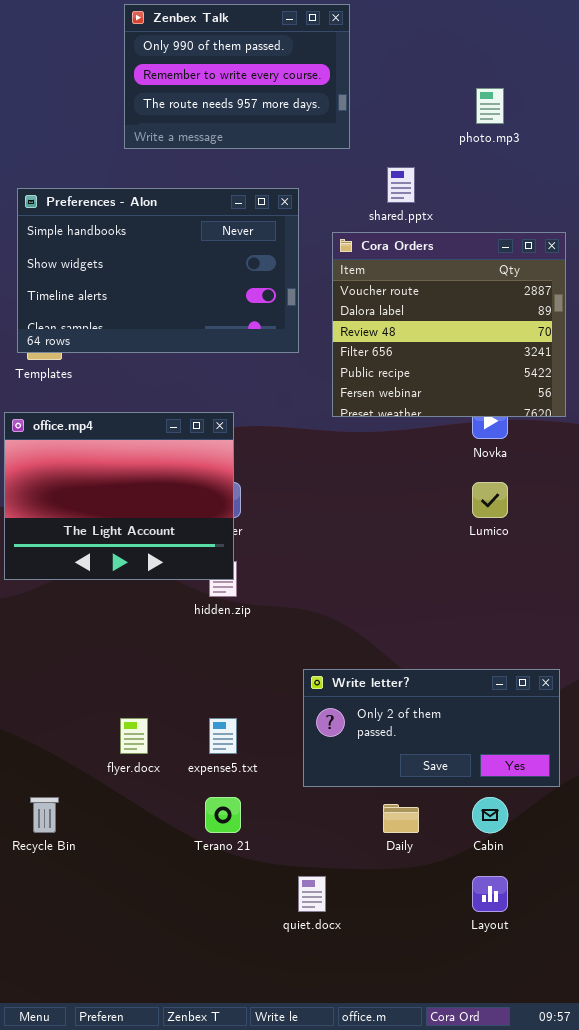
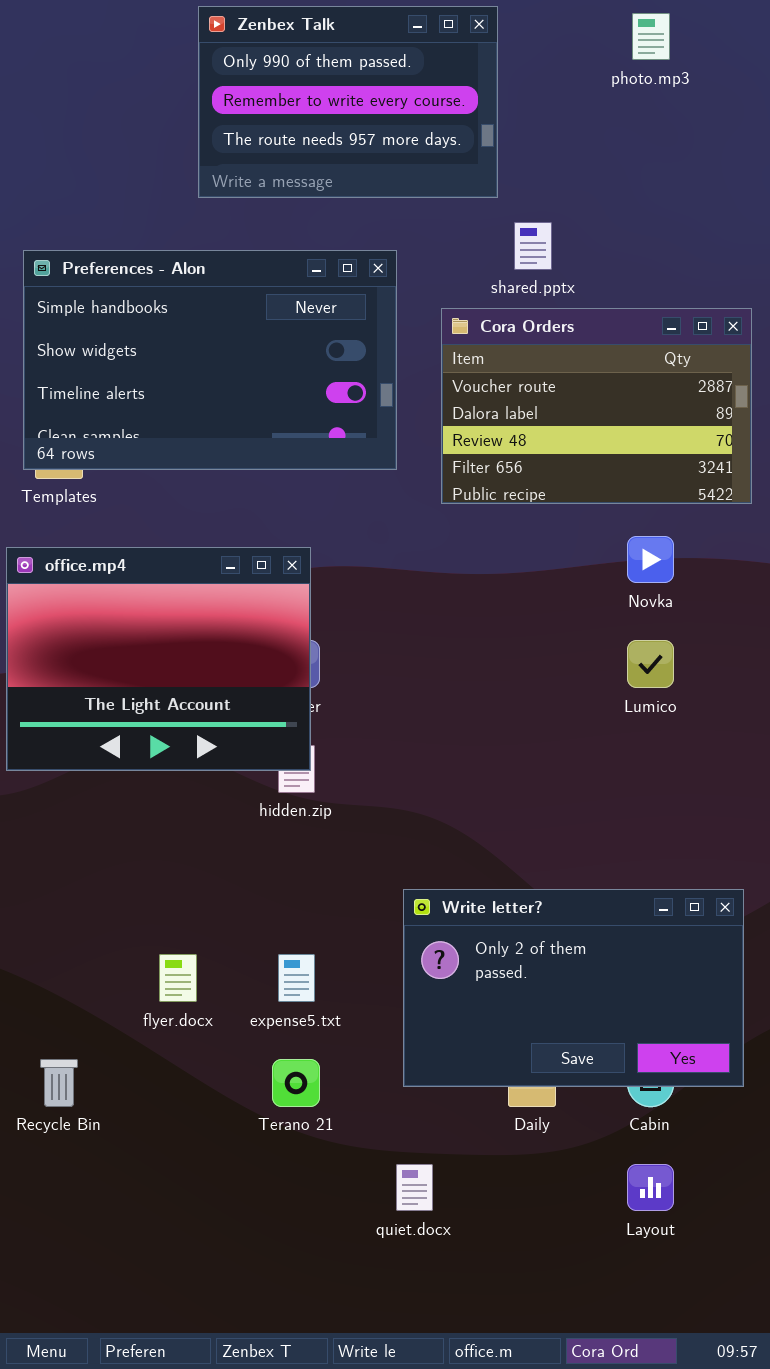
Zenbex Talk: [124,4,350,149] -> [198,6,498,198], moved
photo.mp3: [476,88,504,124] -> [632,13,670,60], moved
Cora Orders: [332,232,566,417] -> [441,308,752,504], resized
Write letter?: [303,669,560,787] -> [403,889,744,1087], resized

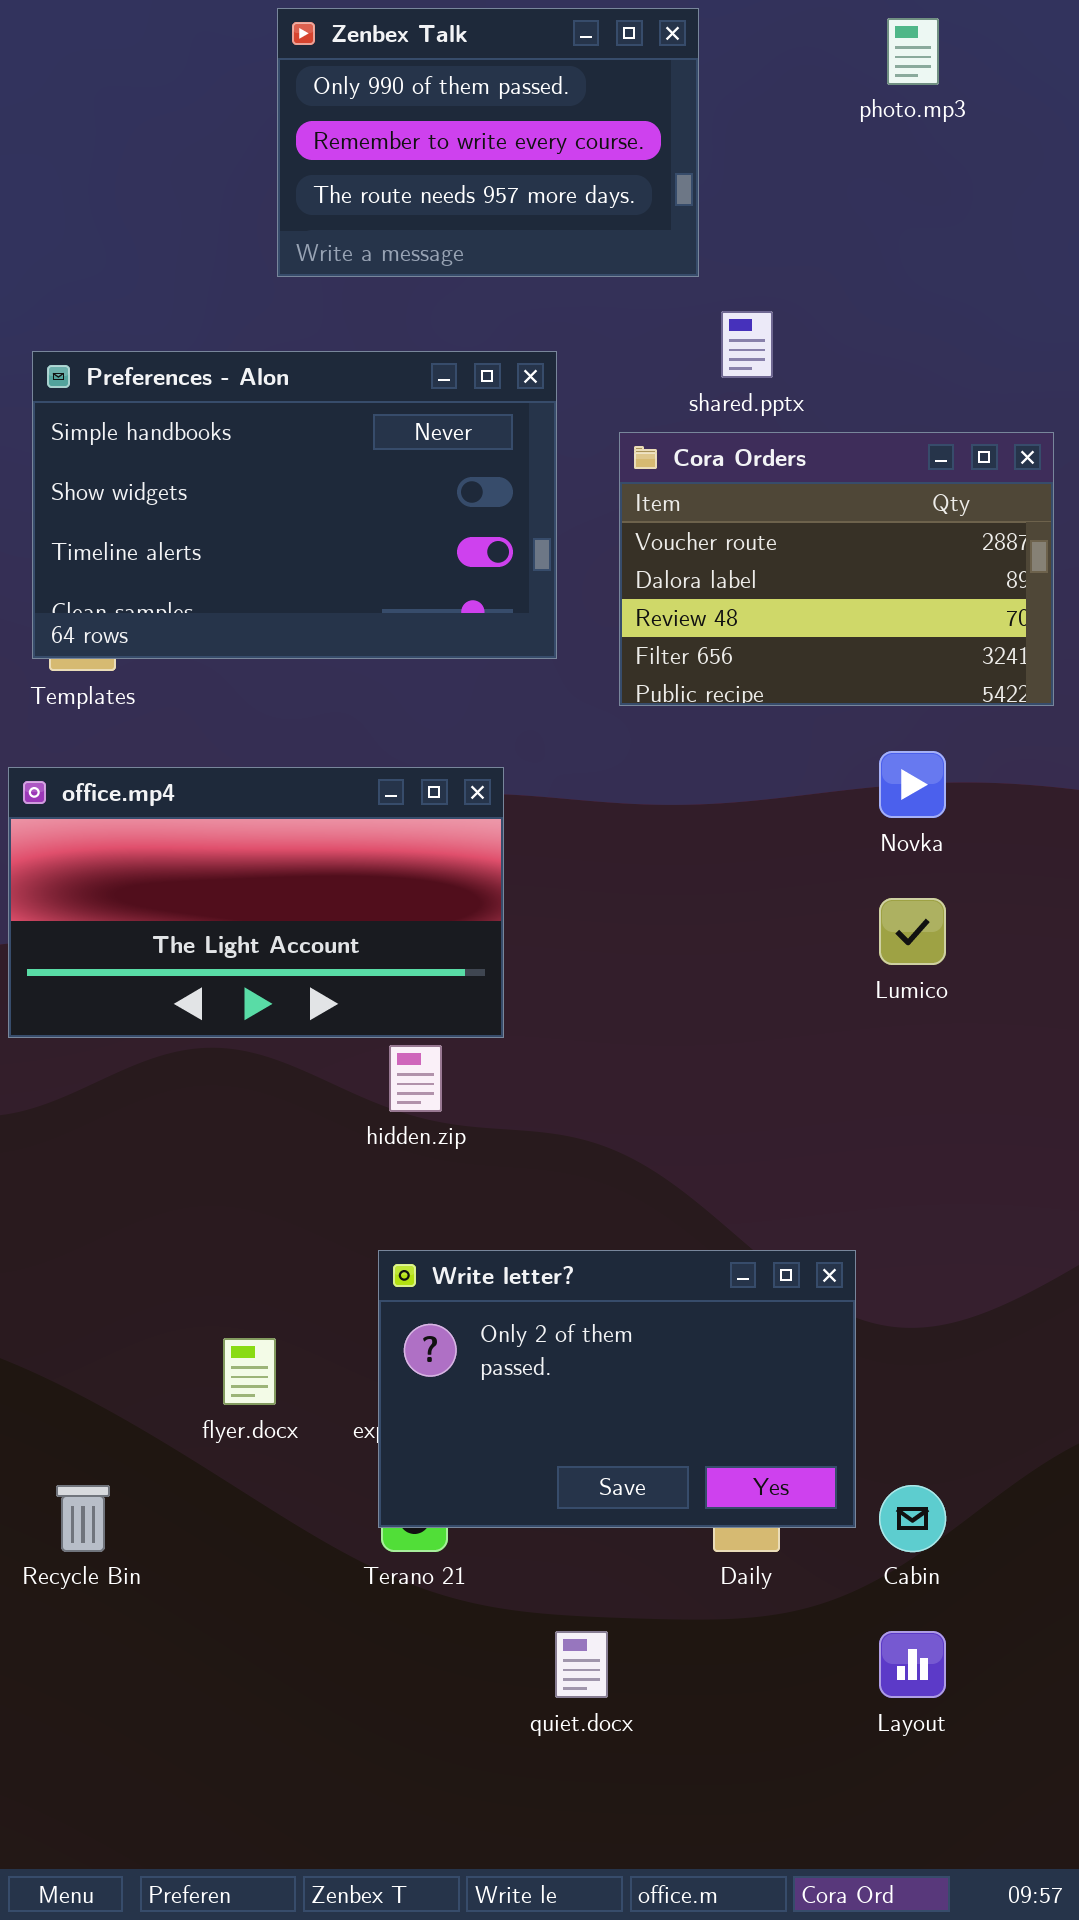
office.mp4: [6,547,311,771] -> [8,767,504,1038], resized
Write letter?: [403,889,744,1087] -> [378,1250,856,1528], moved

